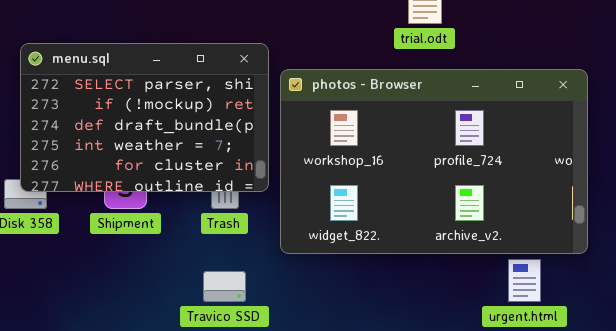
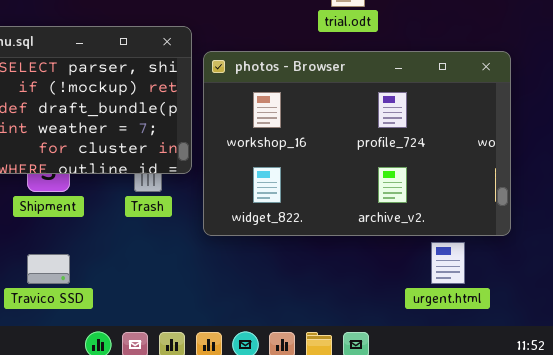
Travico SSD: [203,271,246,302] -> [27,254,70,284], moved

